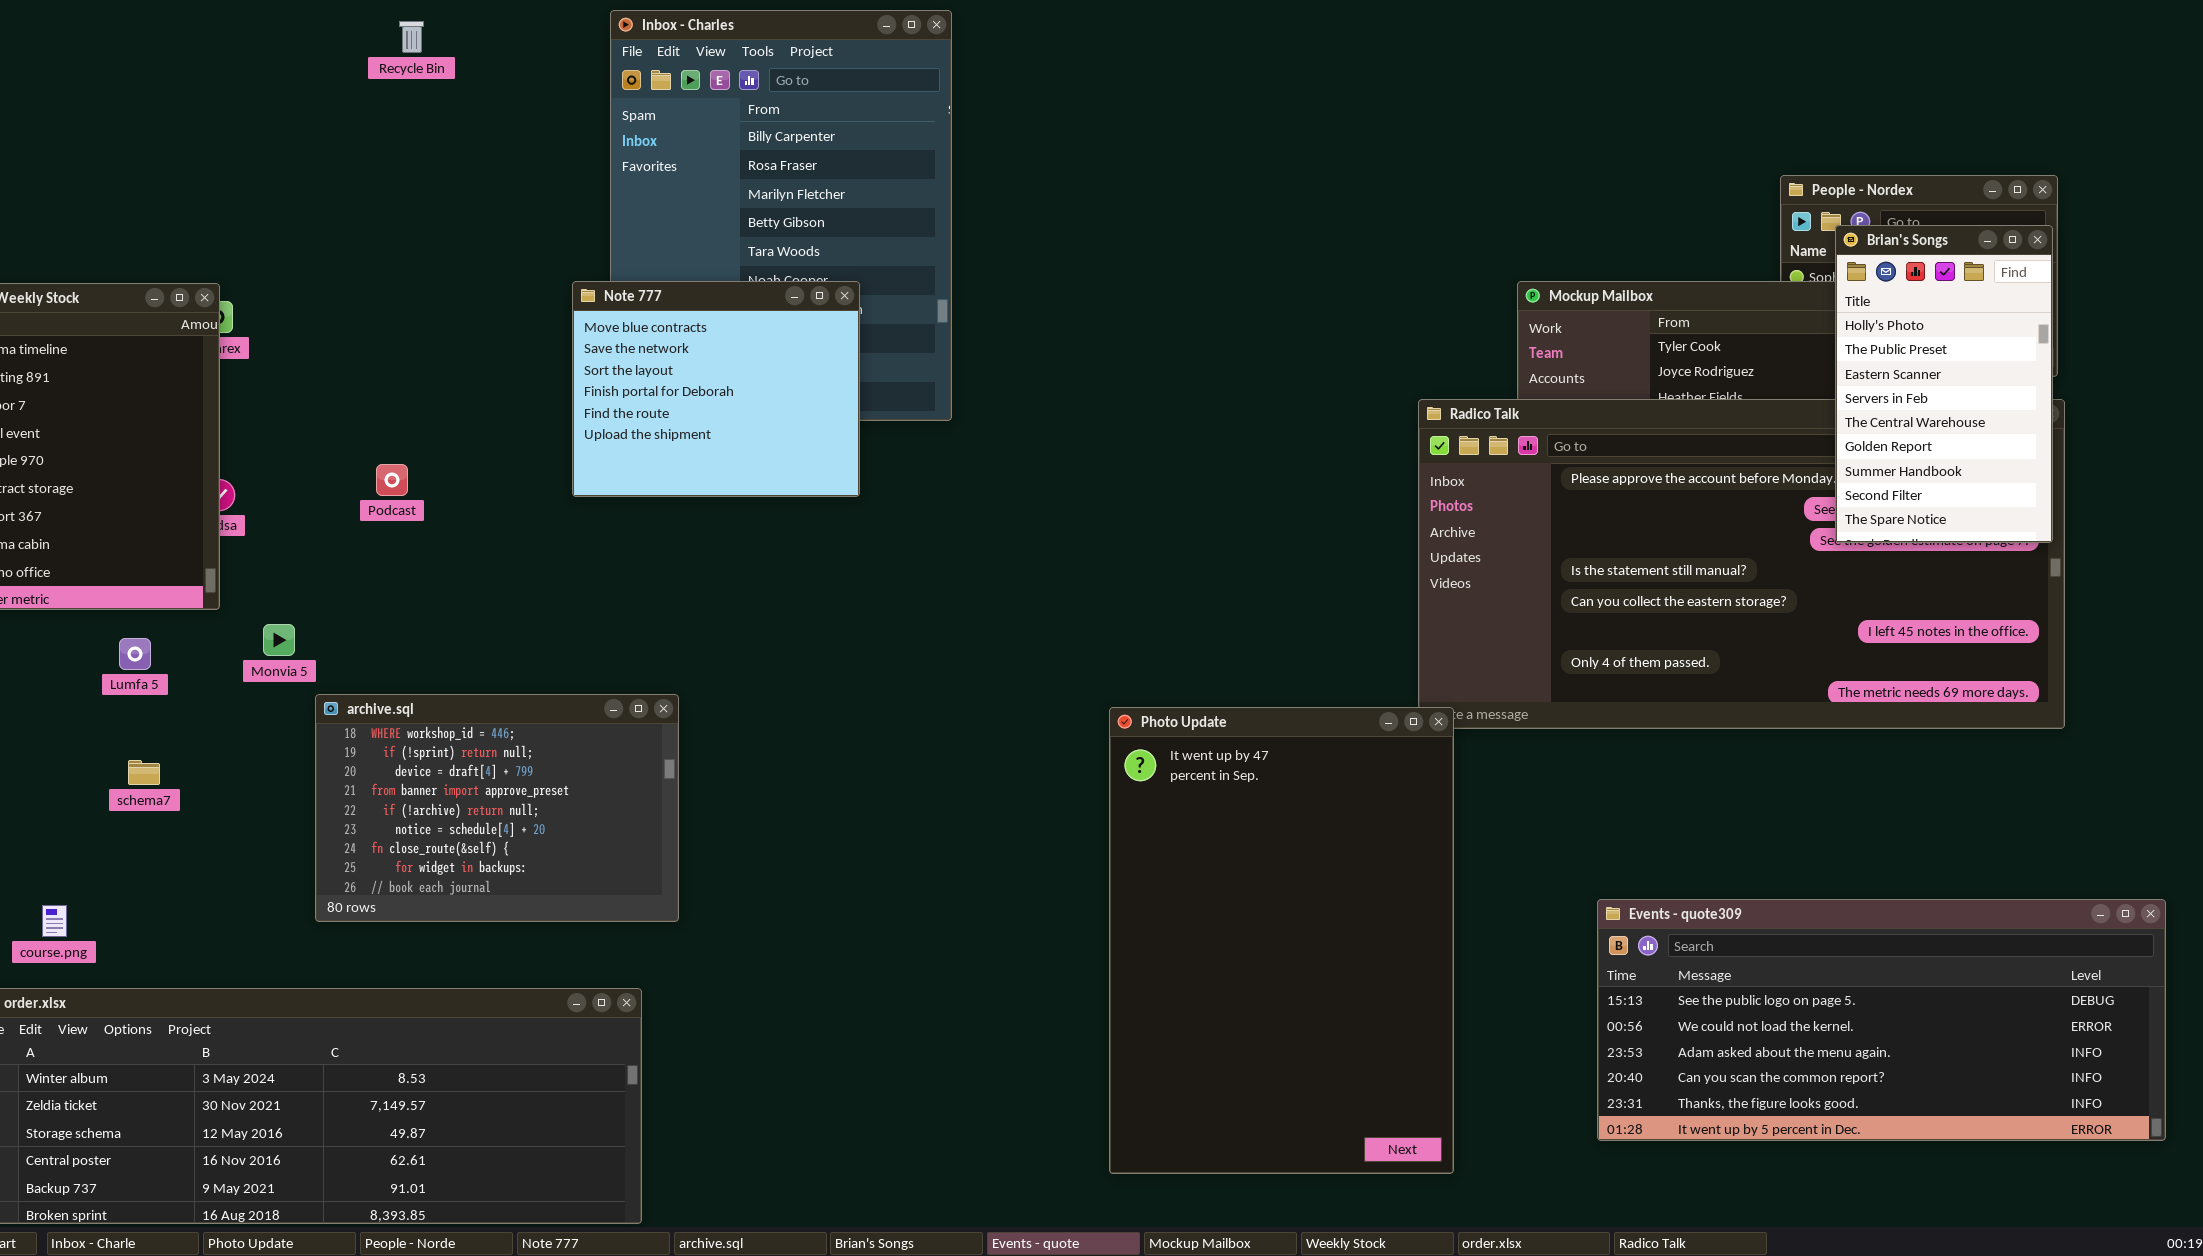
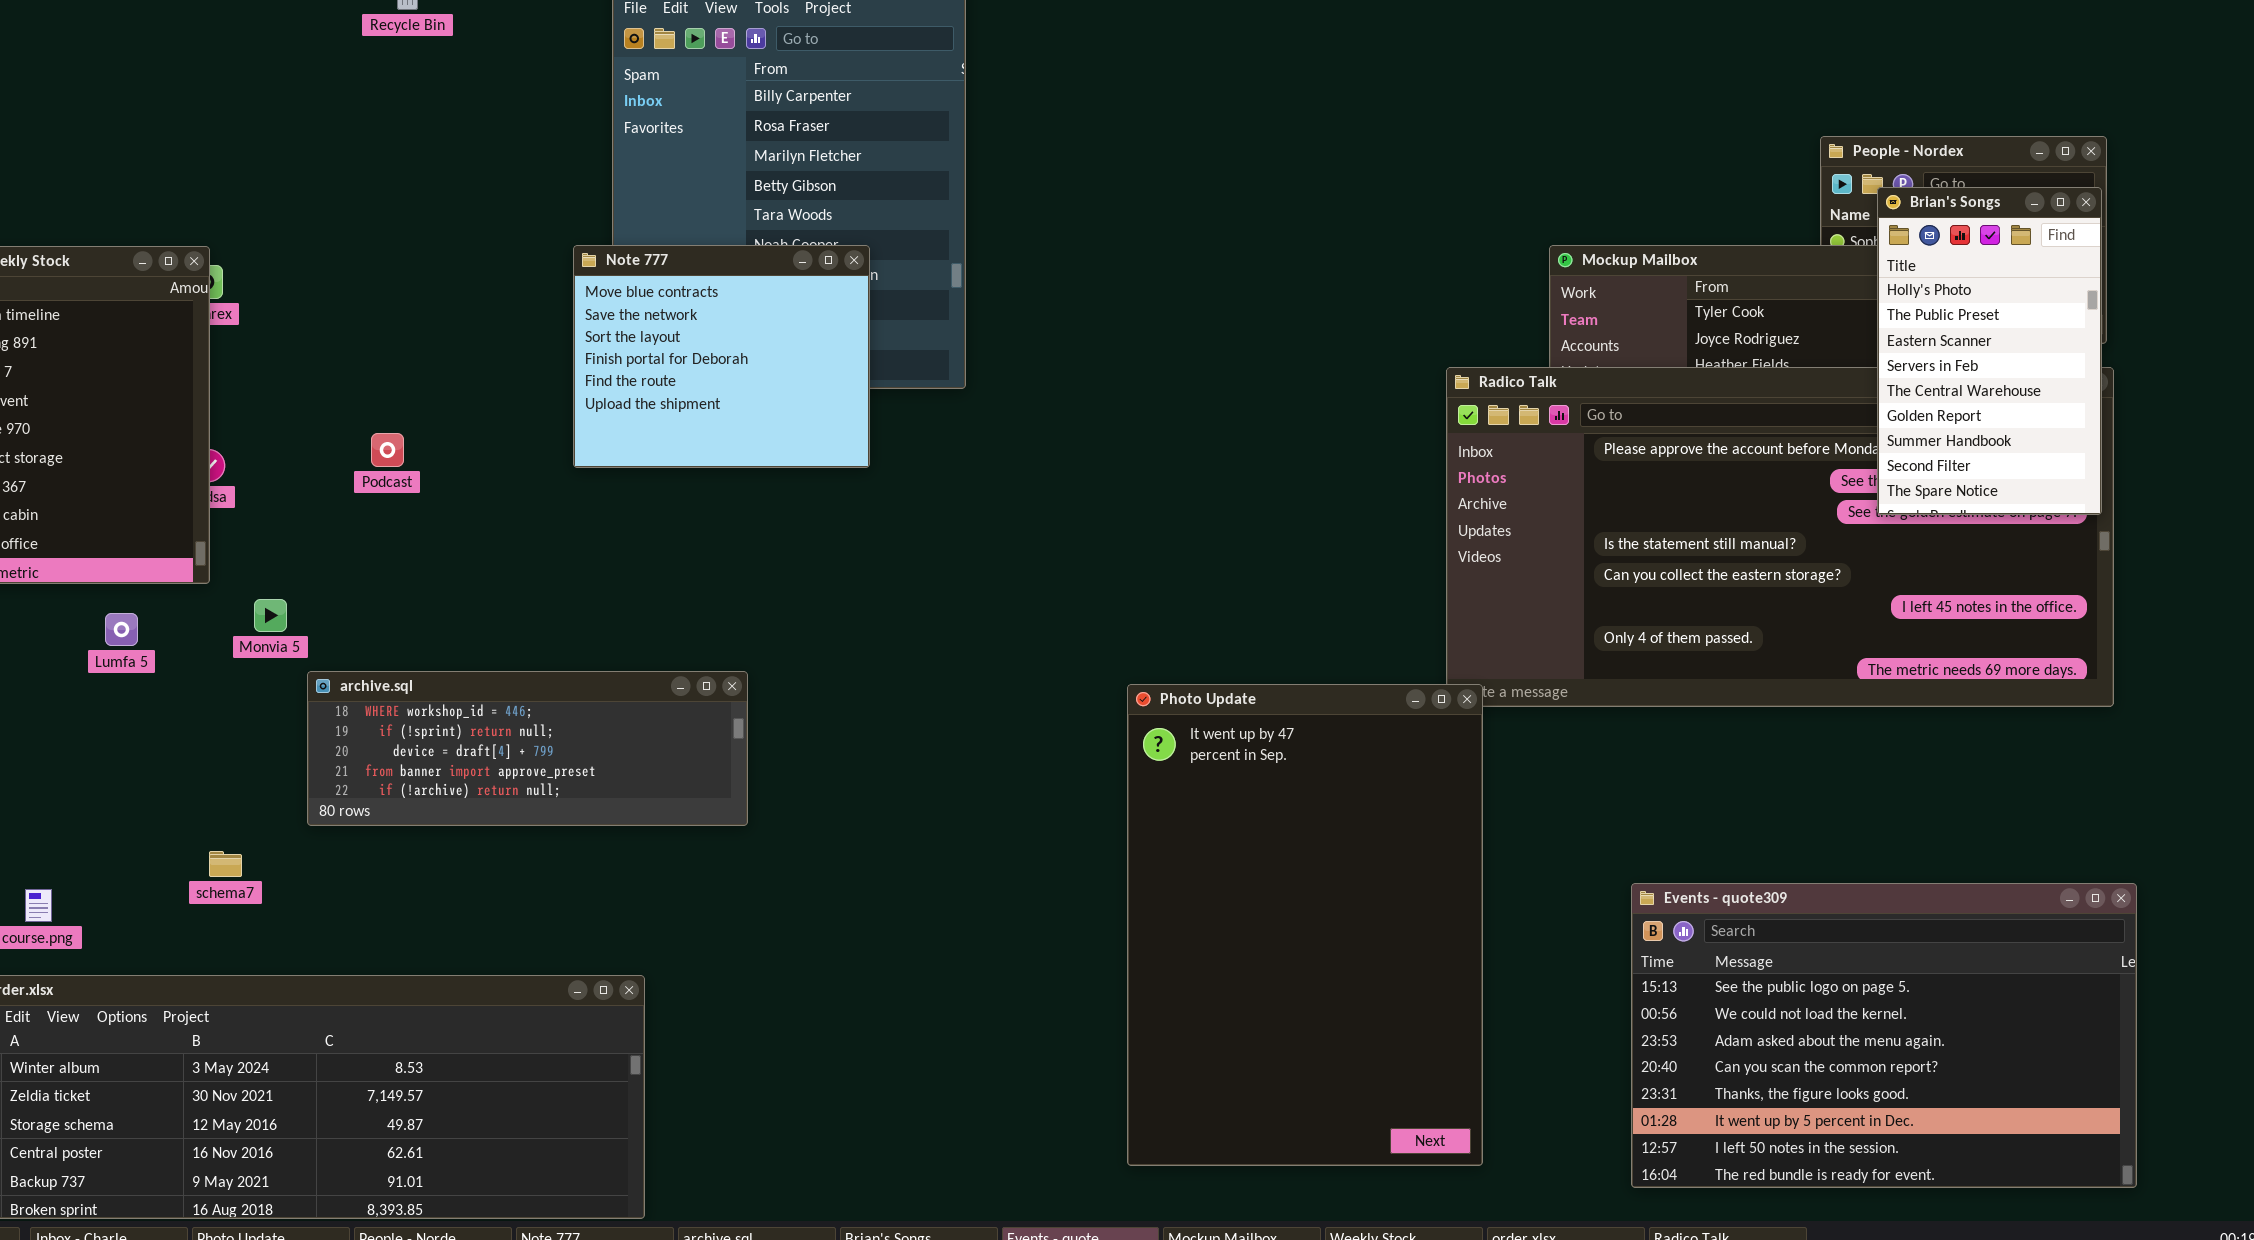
archive.sql: [315,694,679,922] -> [307,671,748,826], resized
schema7: [128,760,160,785] -> [209,851,242,877], moved
Events - quote309: [1597,899,2166,1141] -> [1631,883,2137,1188], resized

